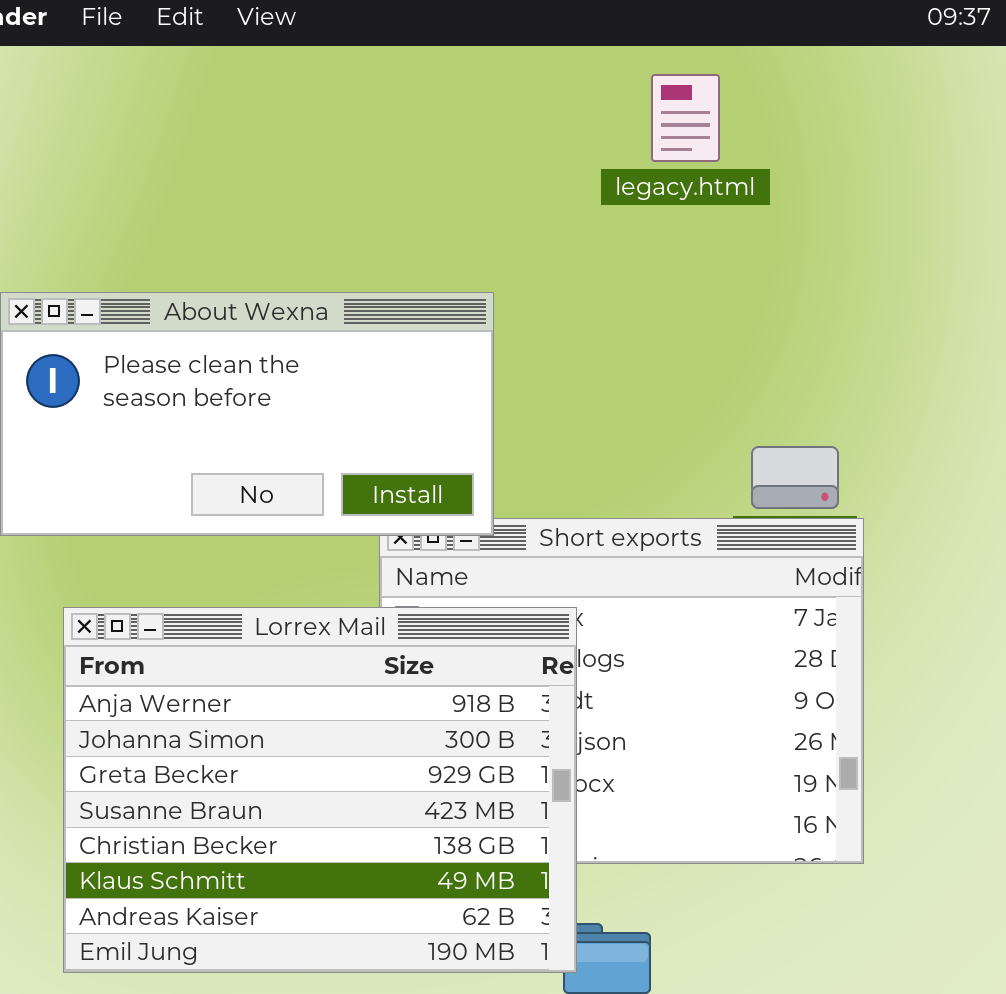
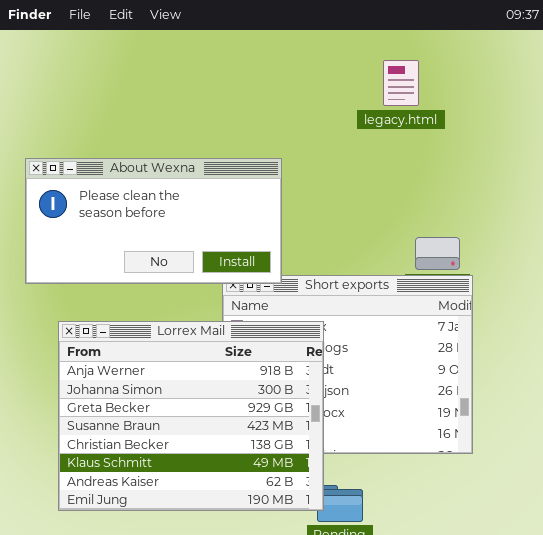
legacy.html: [651,74,720,162] -> [383,60,419,106], moved

